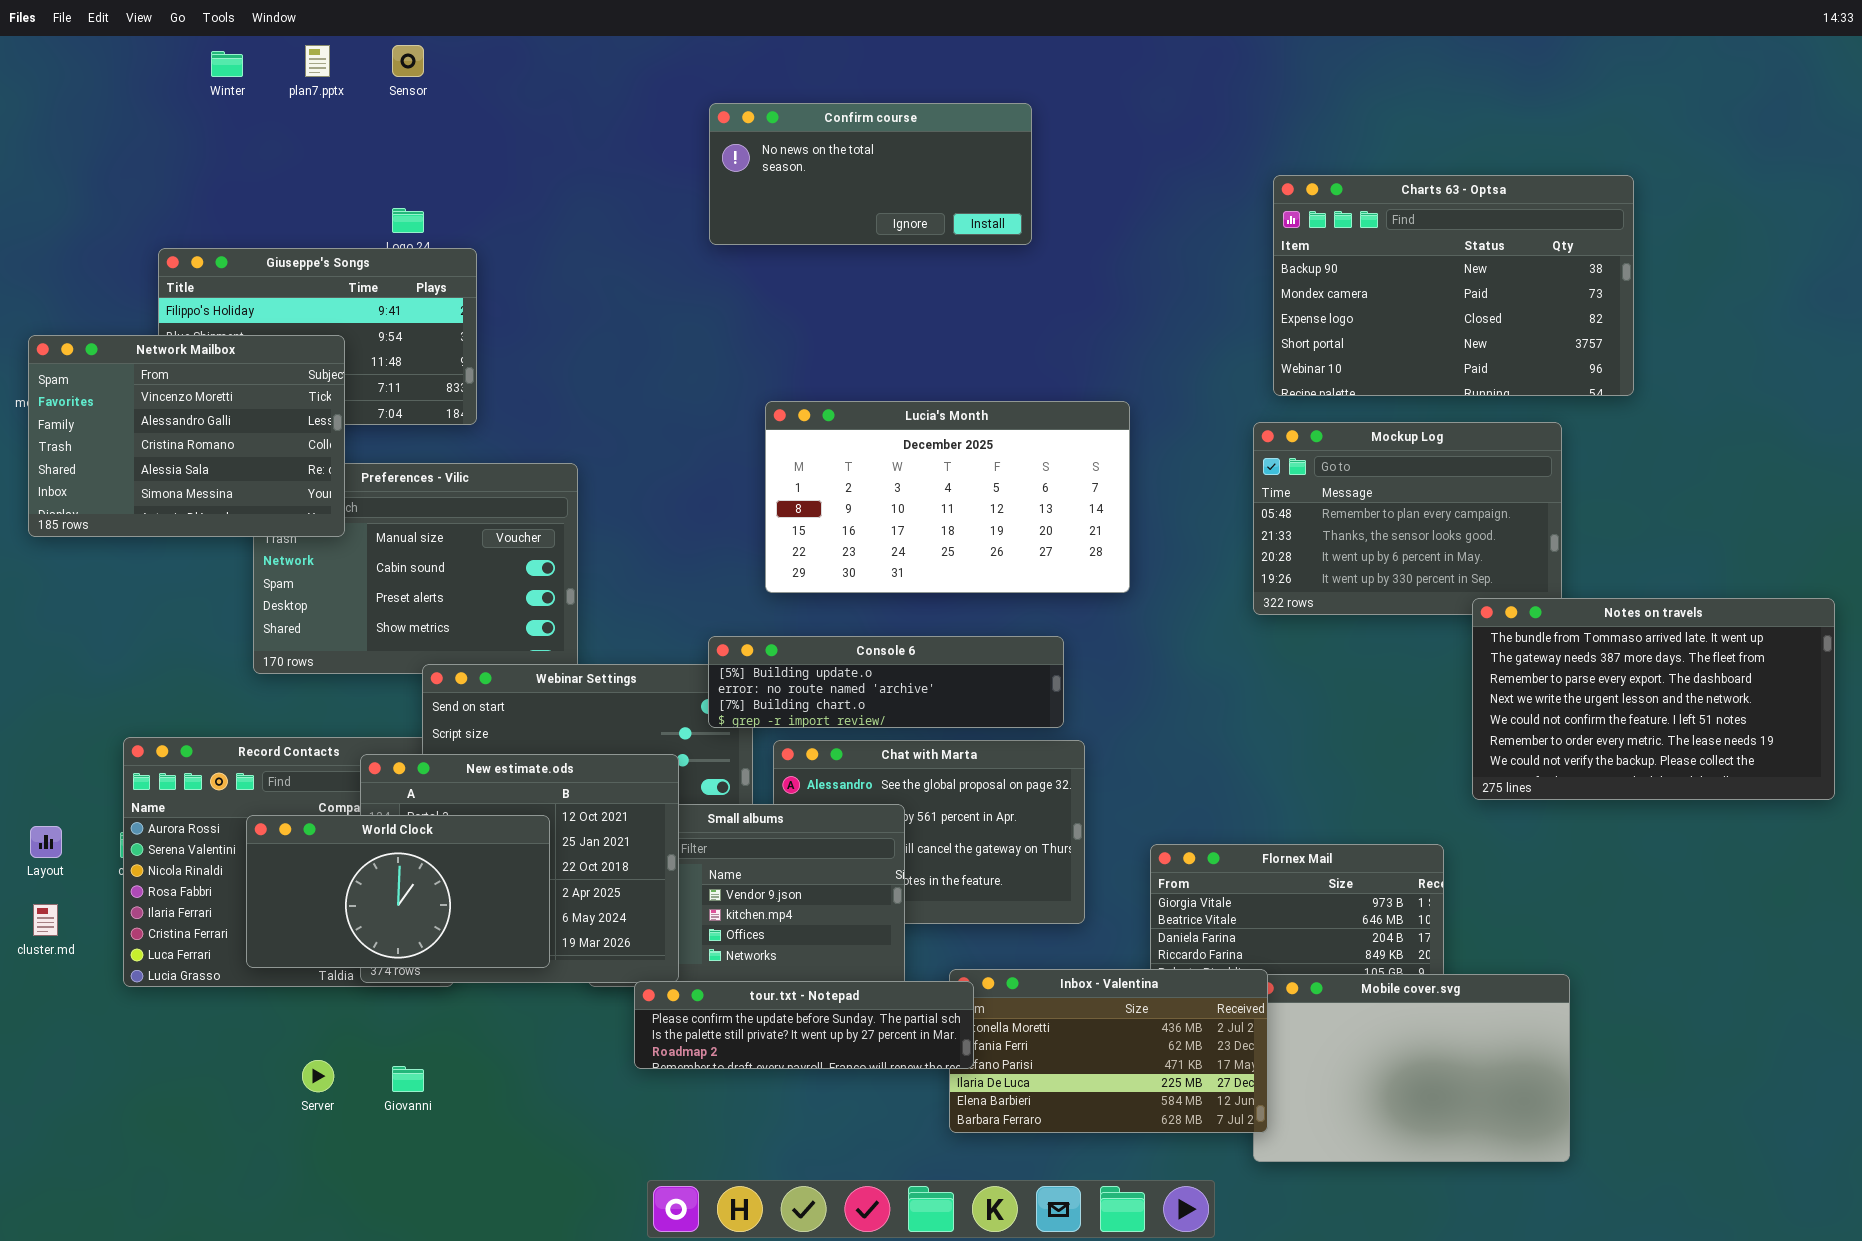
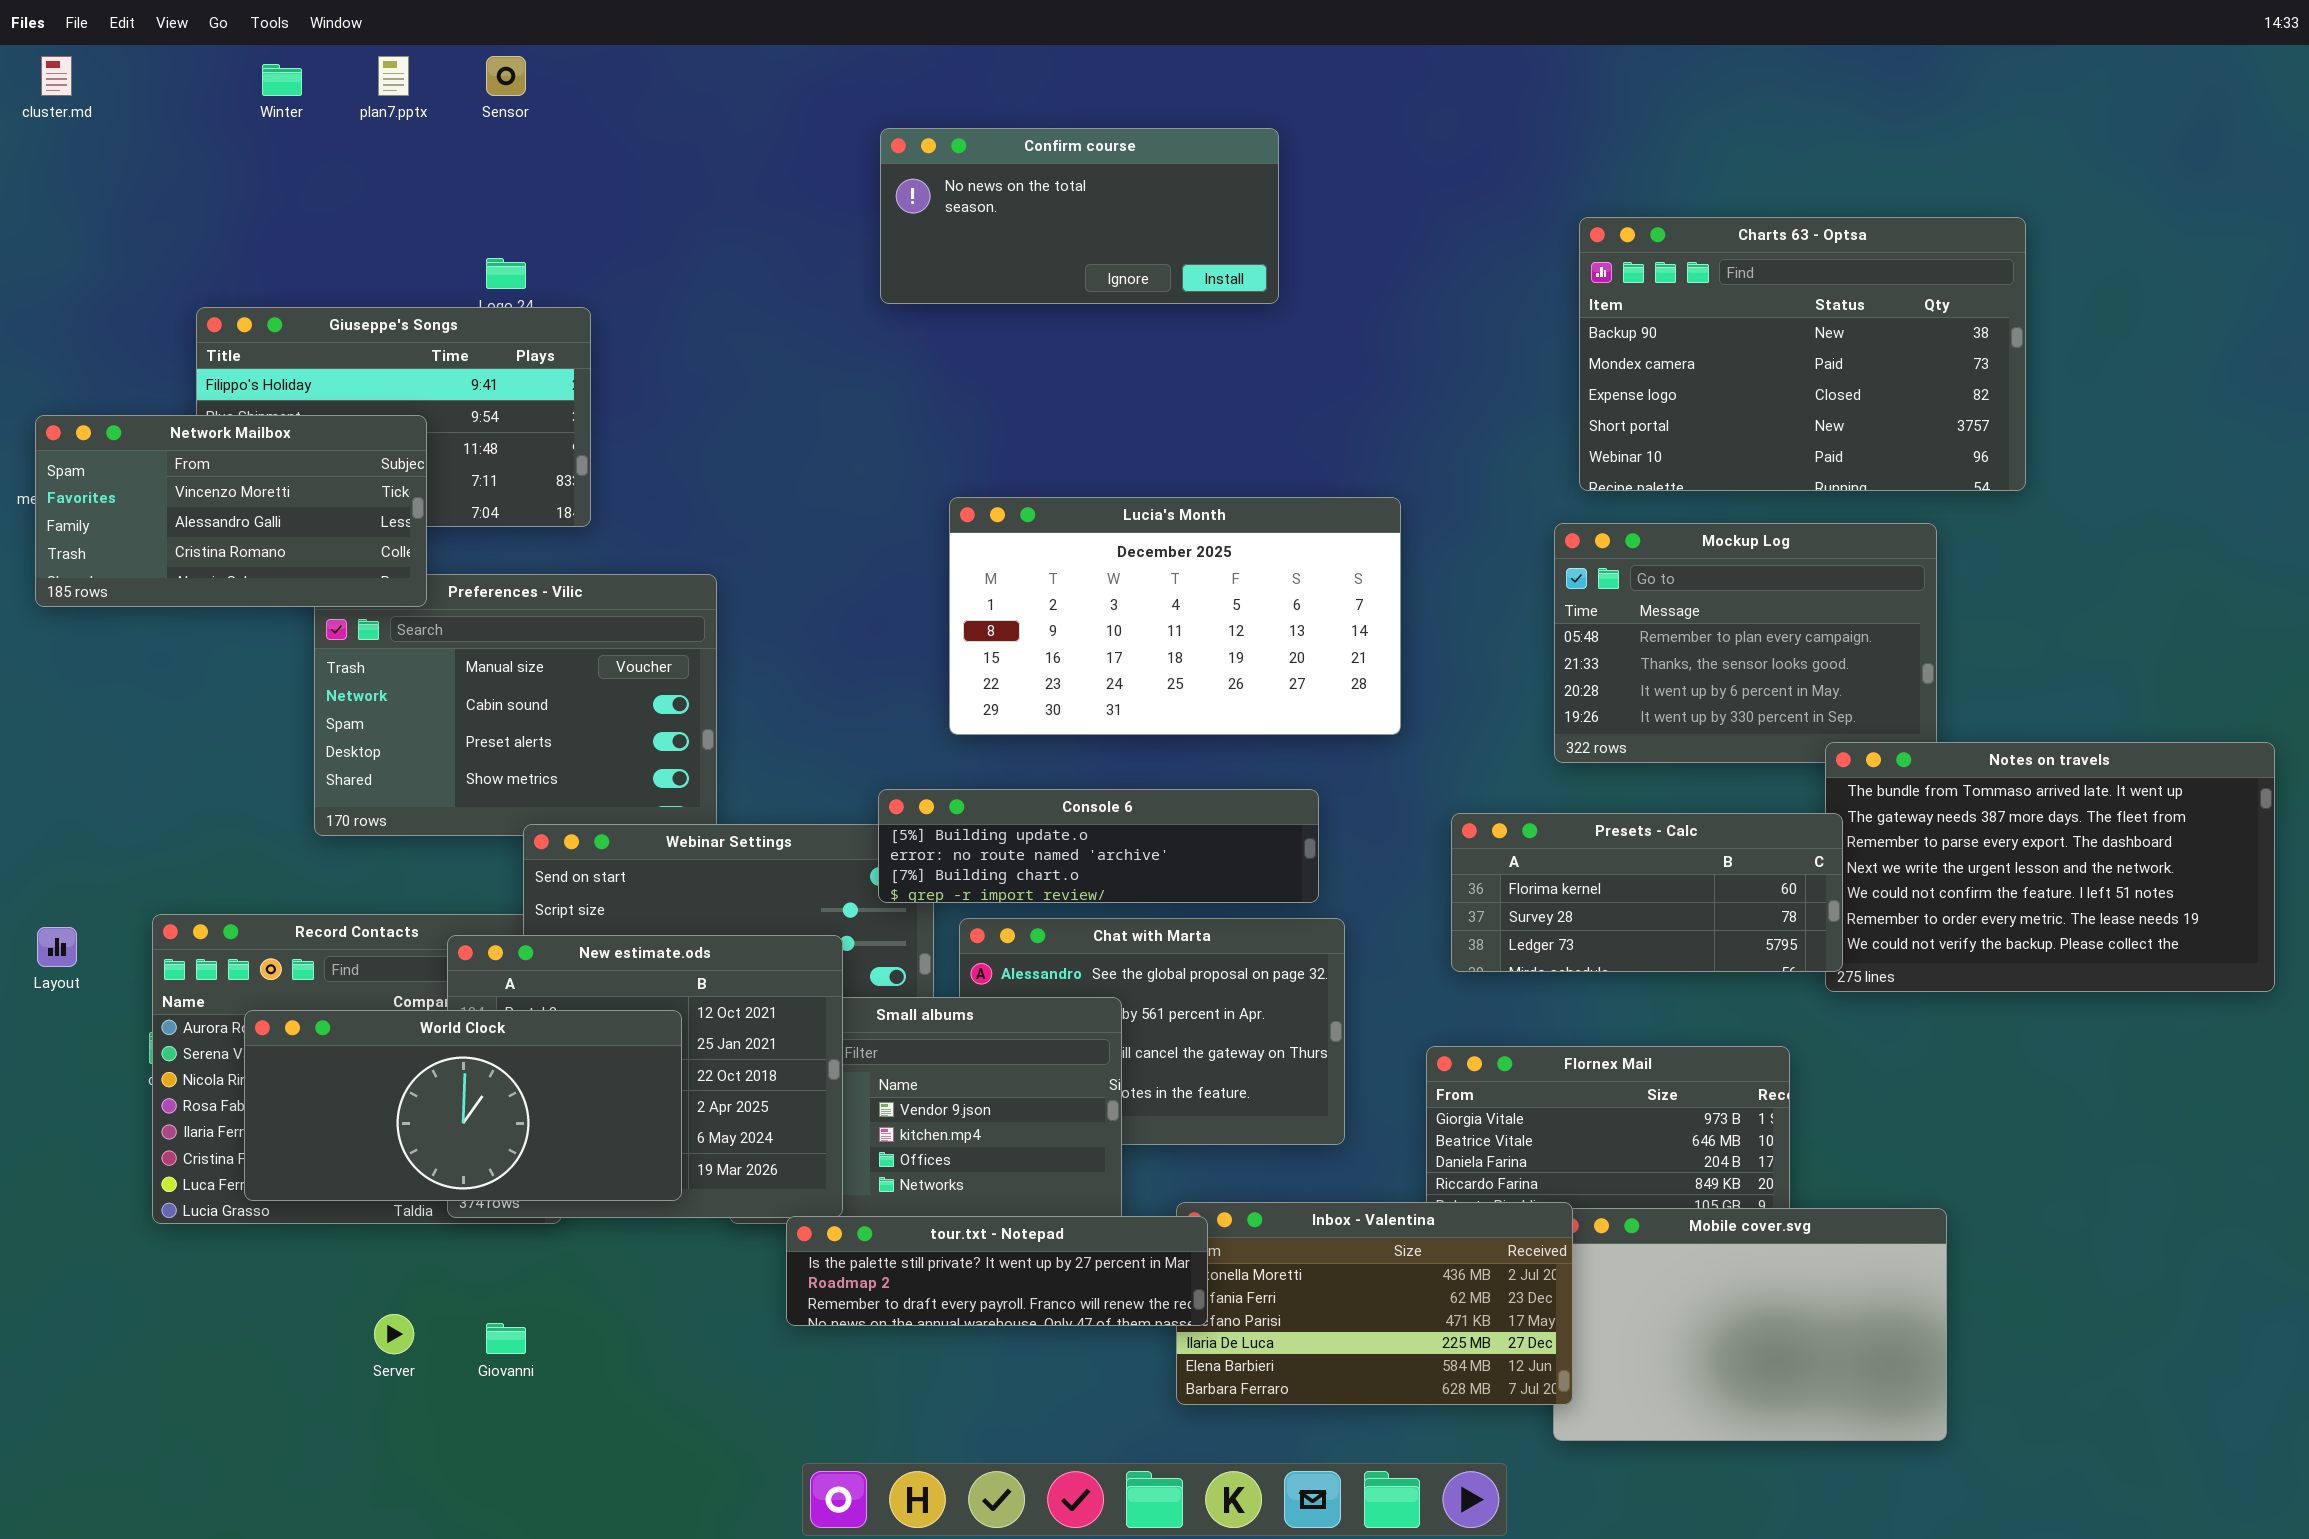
Network Mailbox: [28,335,345,537] -> [35,415,427,607], resized
Presets - Calc: none -> [1451,813,1843,972], opened
World Clock: [246,815,550,968] -> [244,1010,682,1201], resized
Layout: [30,826,62,858] -> [37,927,77,967], moved
cluster.md: [33,904,58,936] -> [41,56,72,96], moved
tour.txt - Notepad: [634,981,974,1069] -> [786,1216,1208,1326], scrolled down 1 row

